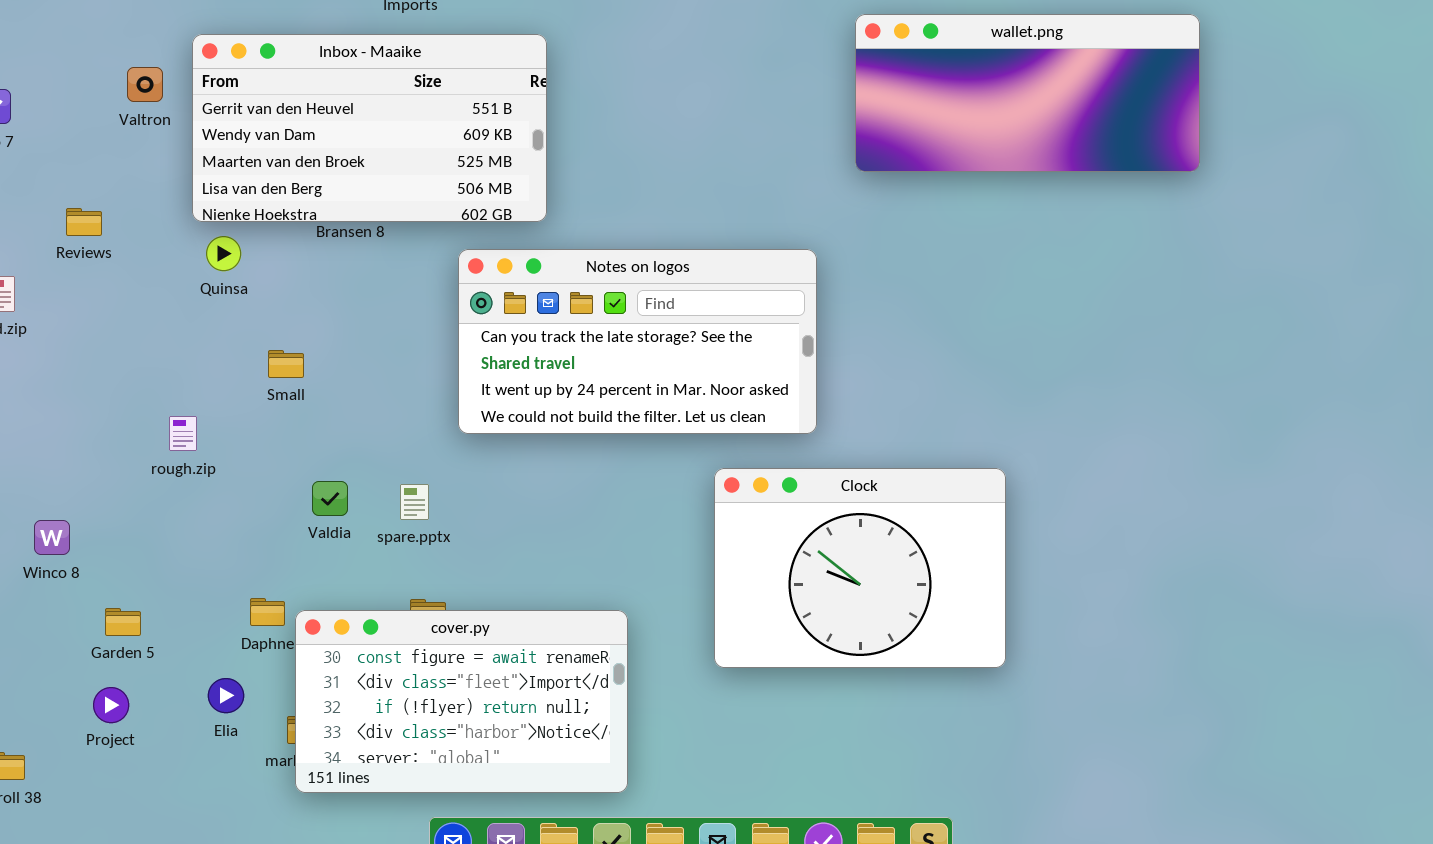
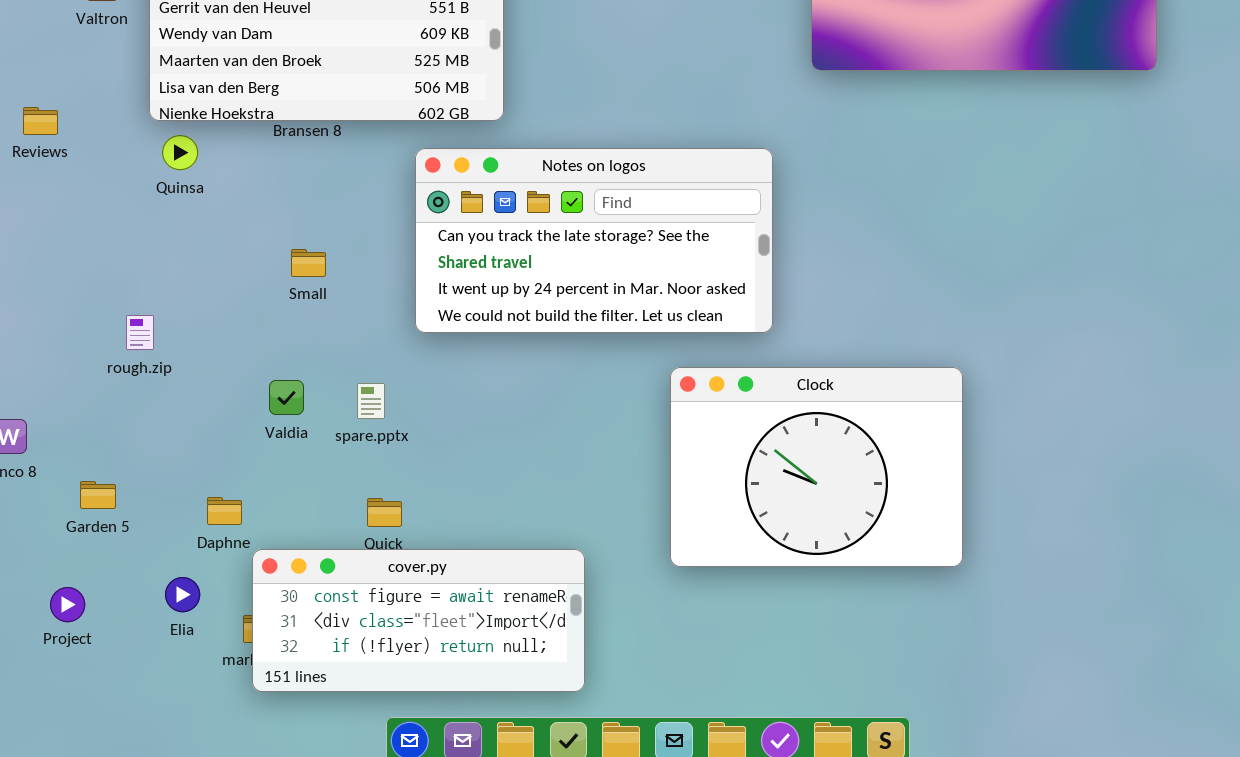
Small: [268,350,304,378] -> [291,249,326,277], moved
Garden 5: [105,608,141,636] -> [80,481,116,509], moved
cover.py: [295,610,628,793] -> [252,549,585,692], resized

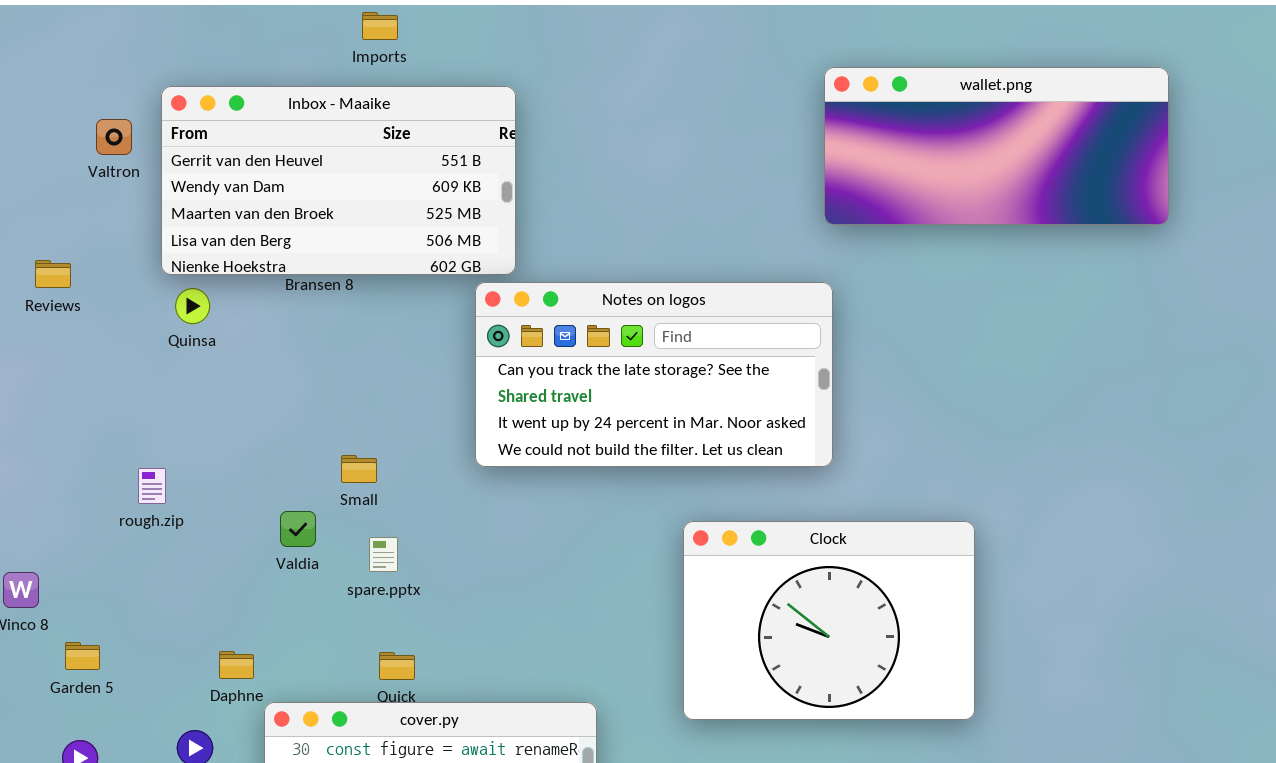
Notes on logos: [415,148,773,333] -> [475,282,833,467], moved
Small: [291,249,326,277] -> [341,455,377,483], moved
Valdia: [269,380,304,415] -> [280,511,316,547], moved
Garden 5: [80,481,116,509] -> [65,642,100,670], moved

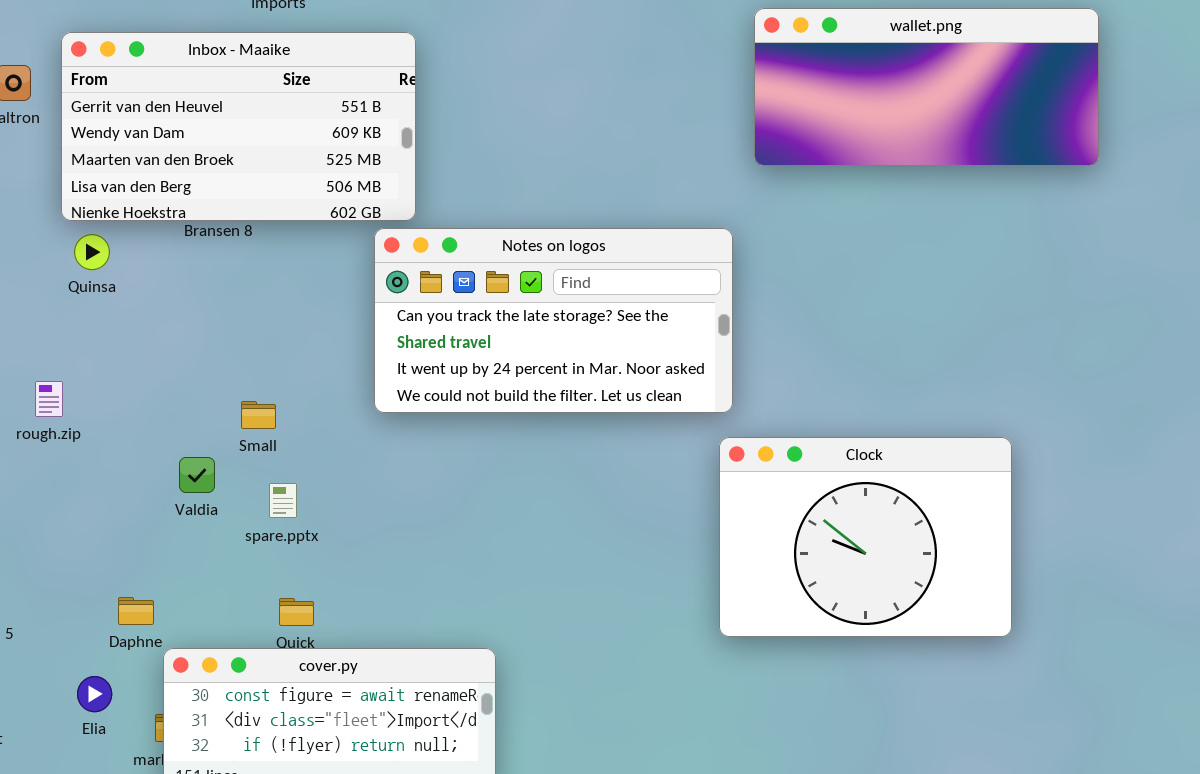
wallet.png: [824,67,1169,225] -> [754,8,1099,166], moved
rough.zip: [138,468,166,504] -> [35,381,63,417], moved
Clock: [683,521,975,720] -> [719,437,1012,637], moved

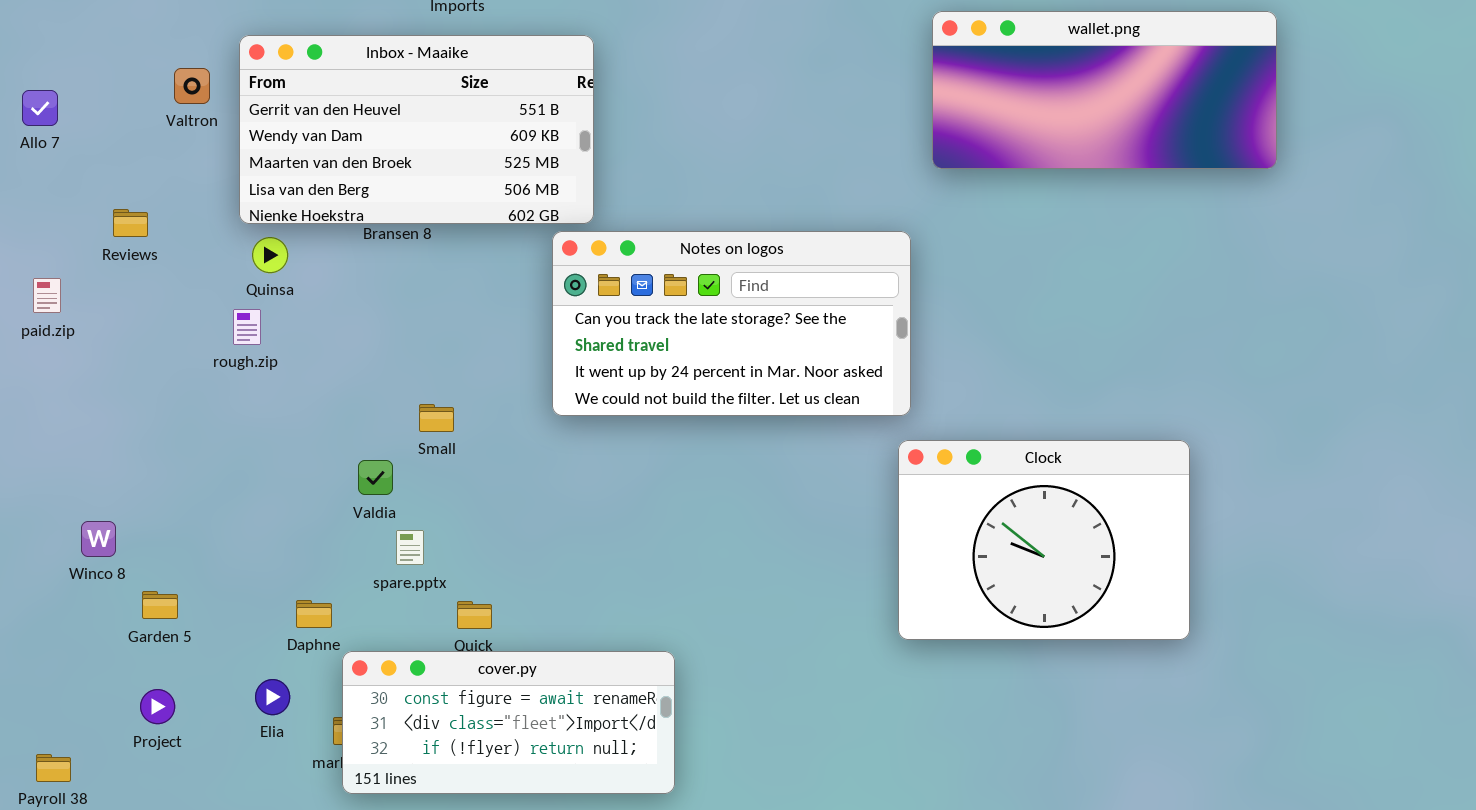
rough.zip: [35,381,63,417] -> [233,309,261,345], moved
spare.pptx: [269,483,297,518] -> [396,530,424,565], moved

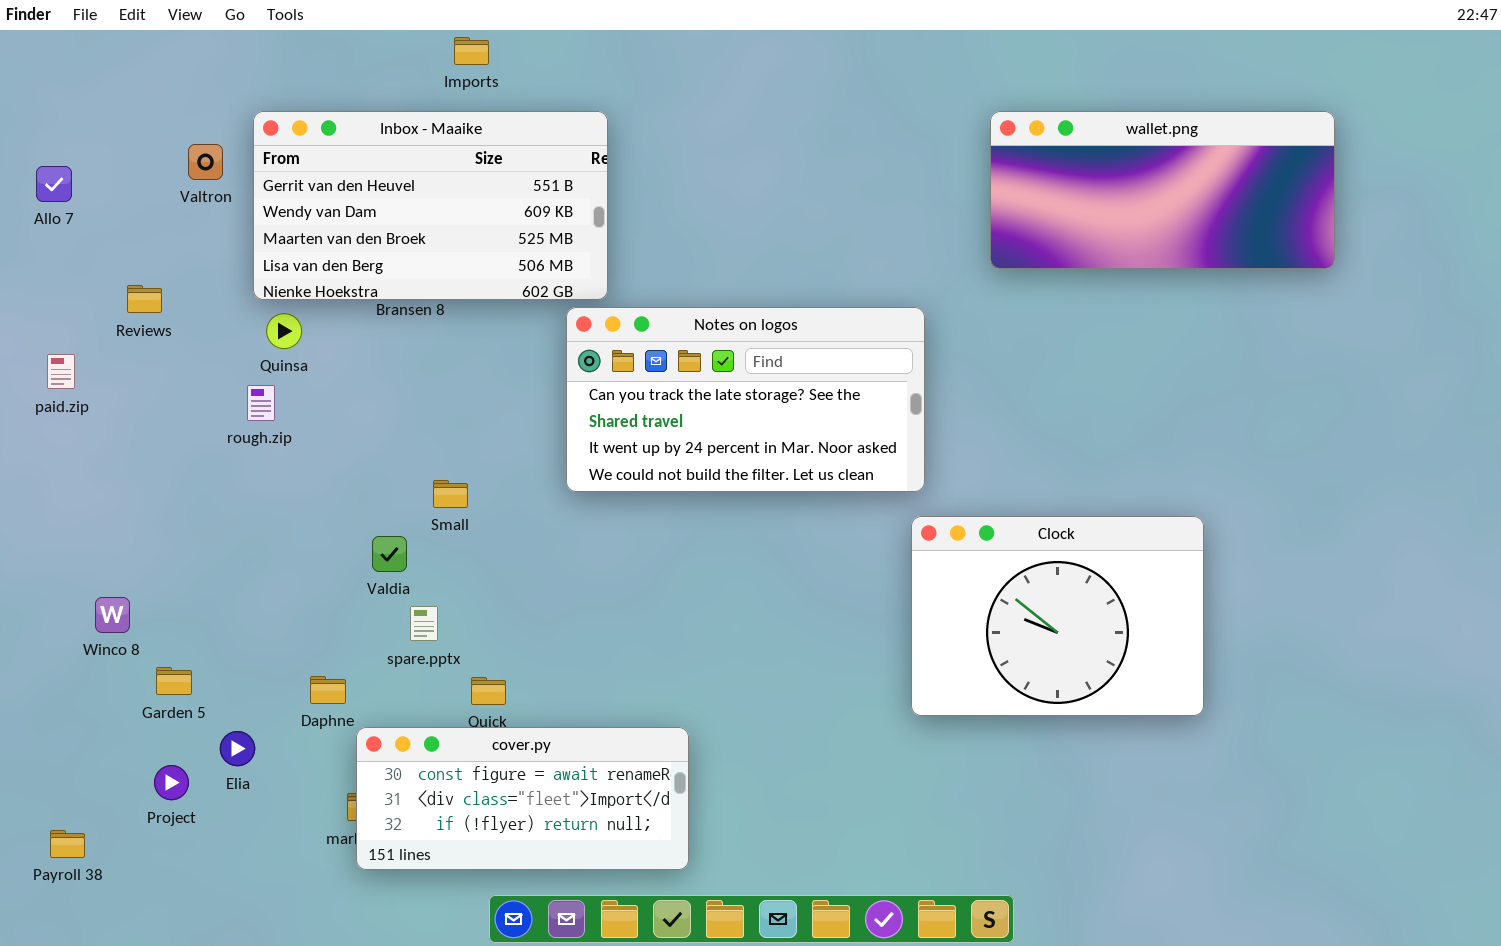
wallet.png: [932,11,1277,169] -> [990,111,1335,269], moved
Elia: [255,679,290,715] -> [220,731,255,766], moved

